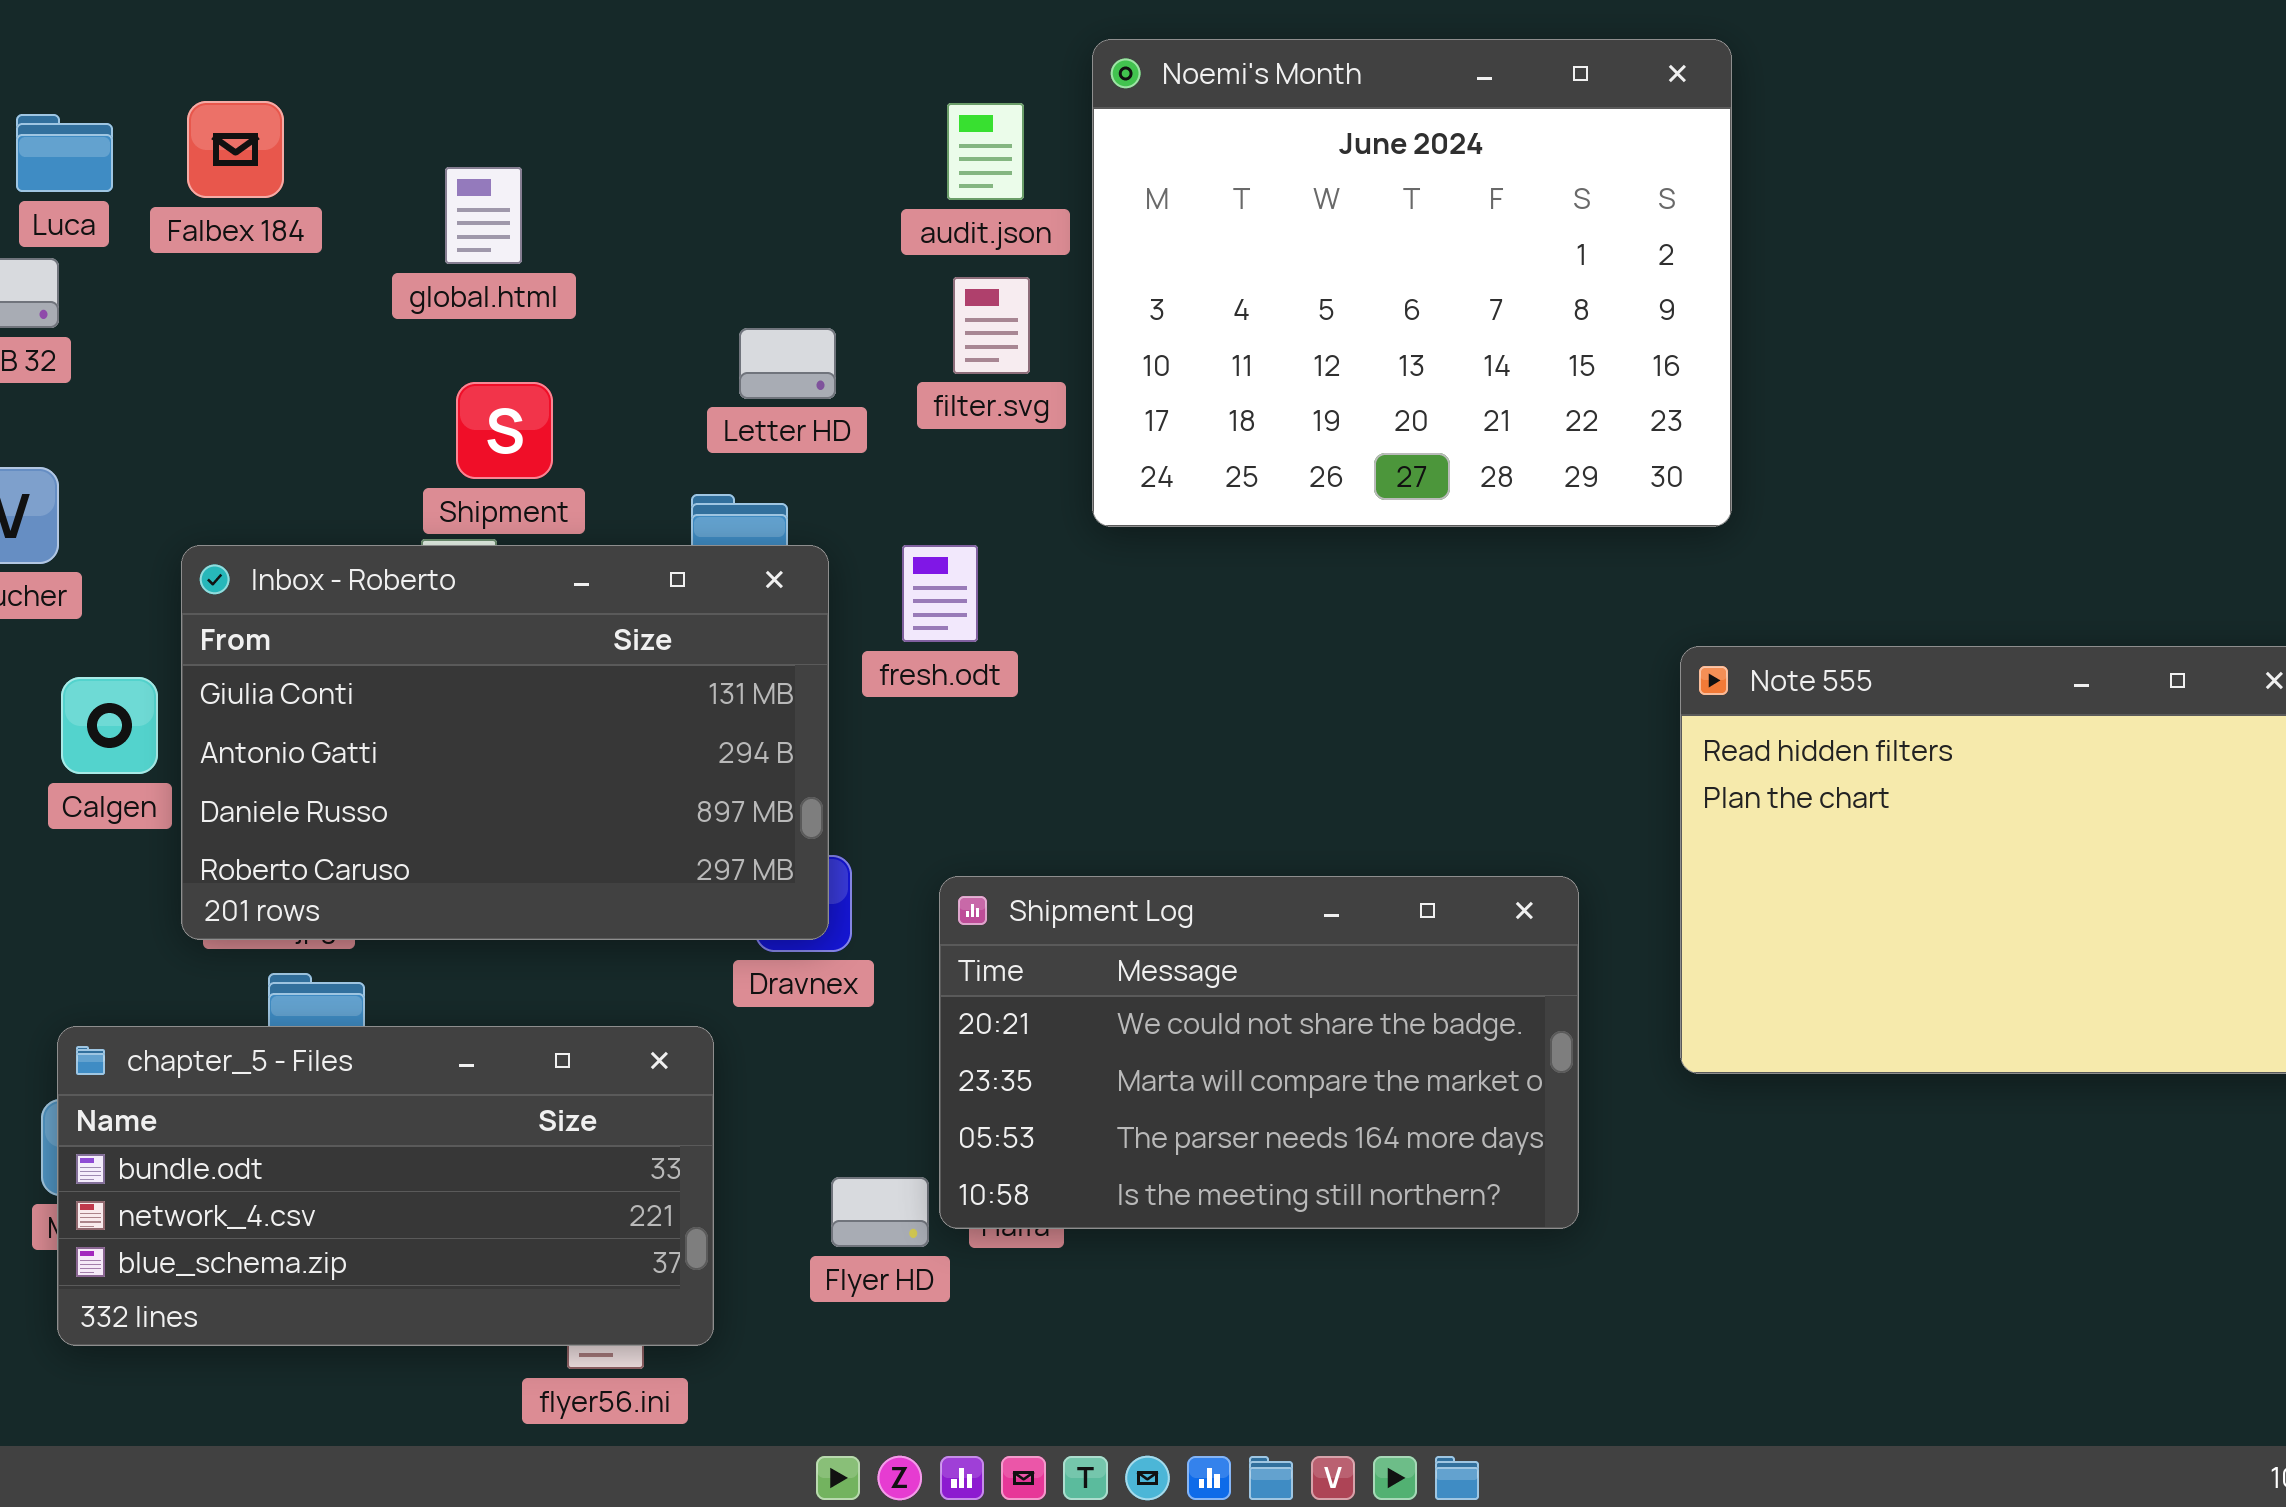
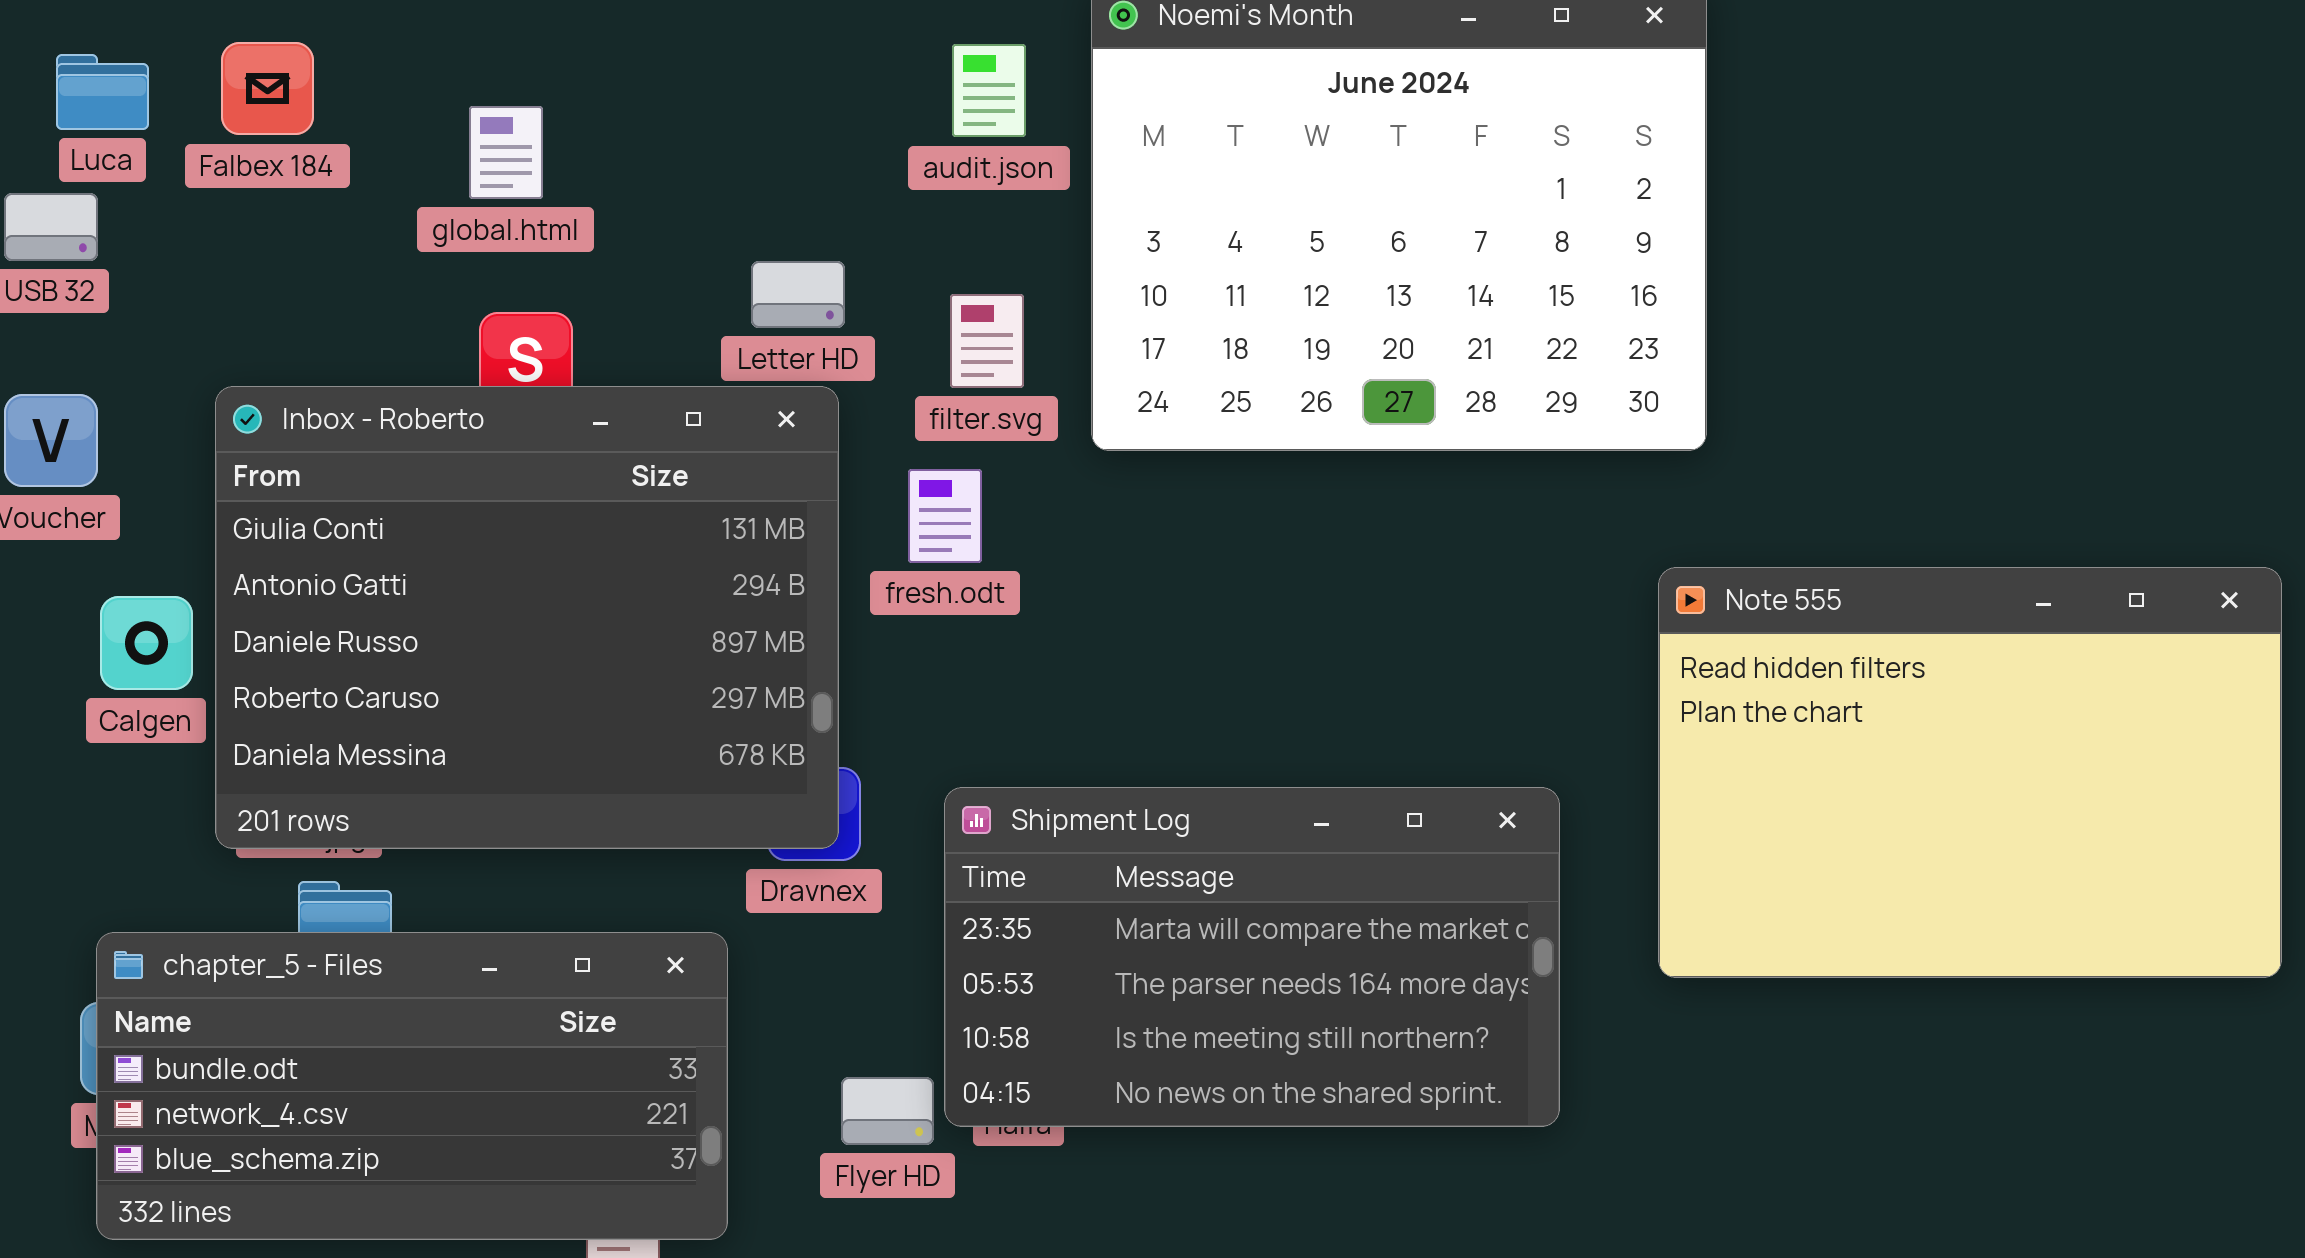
filter.svg: [953,277,1030,374] -> [950,294,1024,388], moved
Inbox - Roberto: [181,545,829,940] -> [215,386,839,849], resized
Shipment Log: [939,876,1579,1229] -> [944,787,1560,1127], scrolled down 1 row

